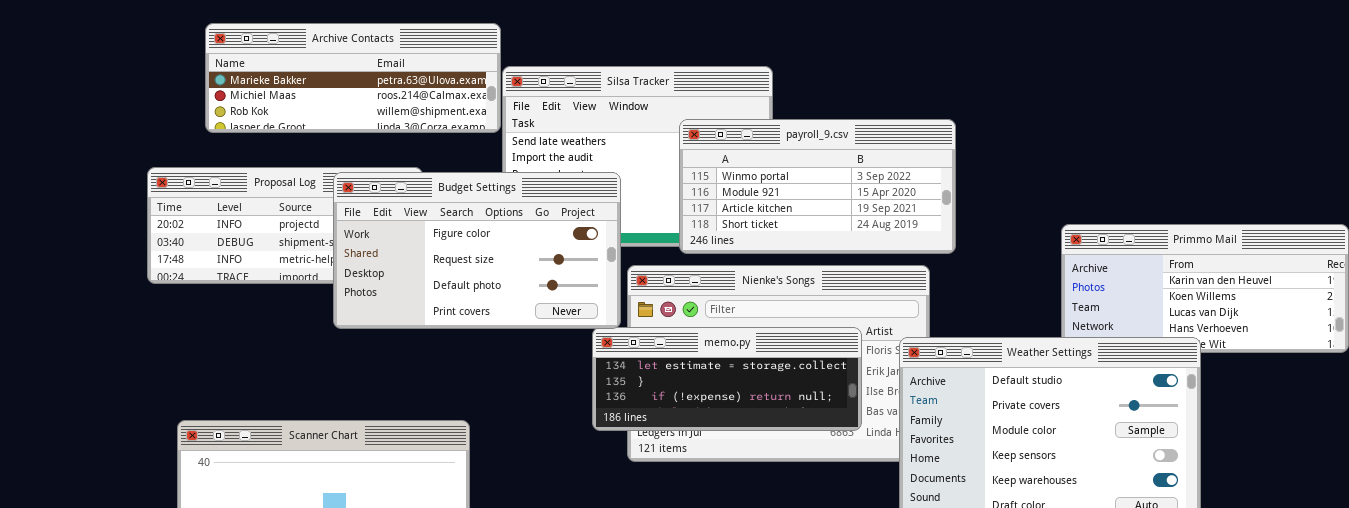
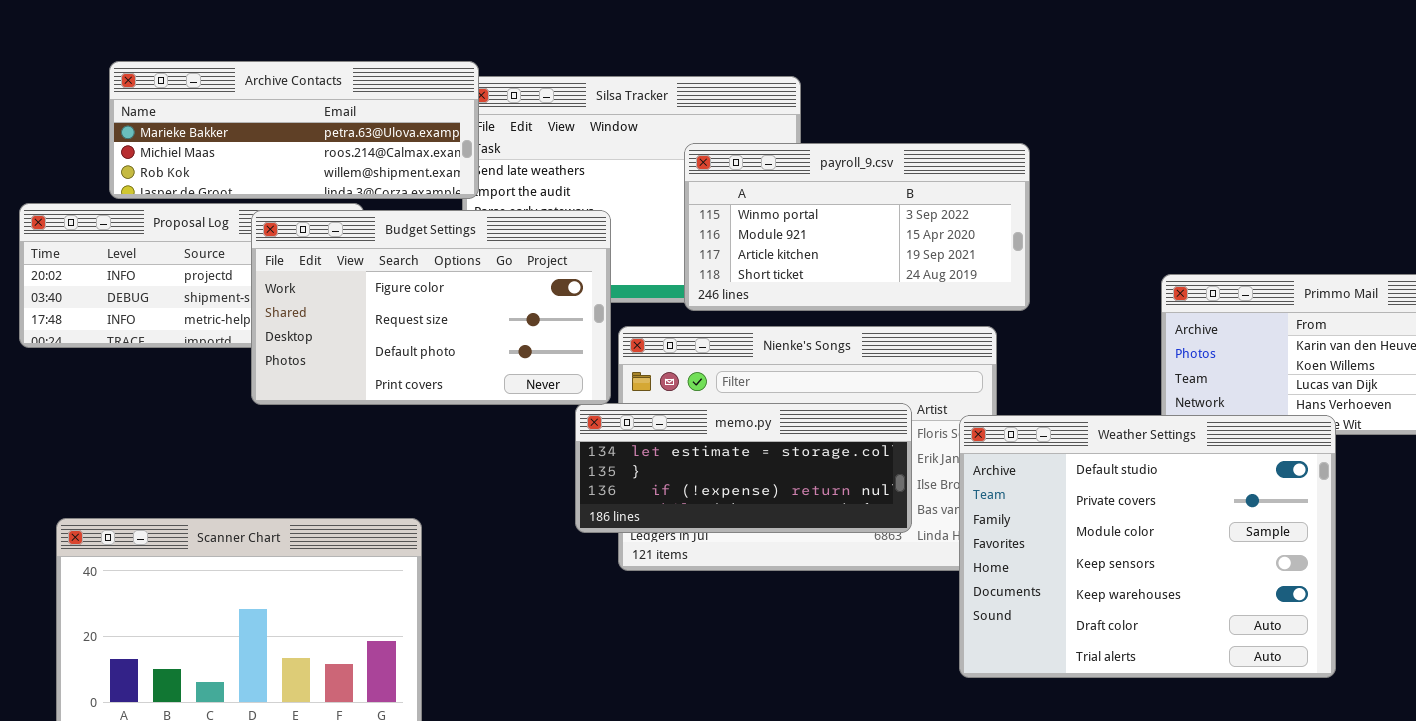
Archive Contacts: [205,23,501,133] -> [109,61,479,199], moved

